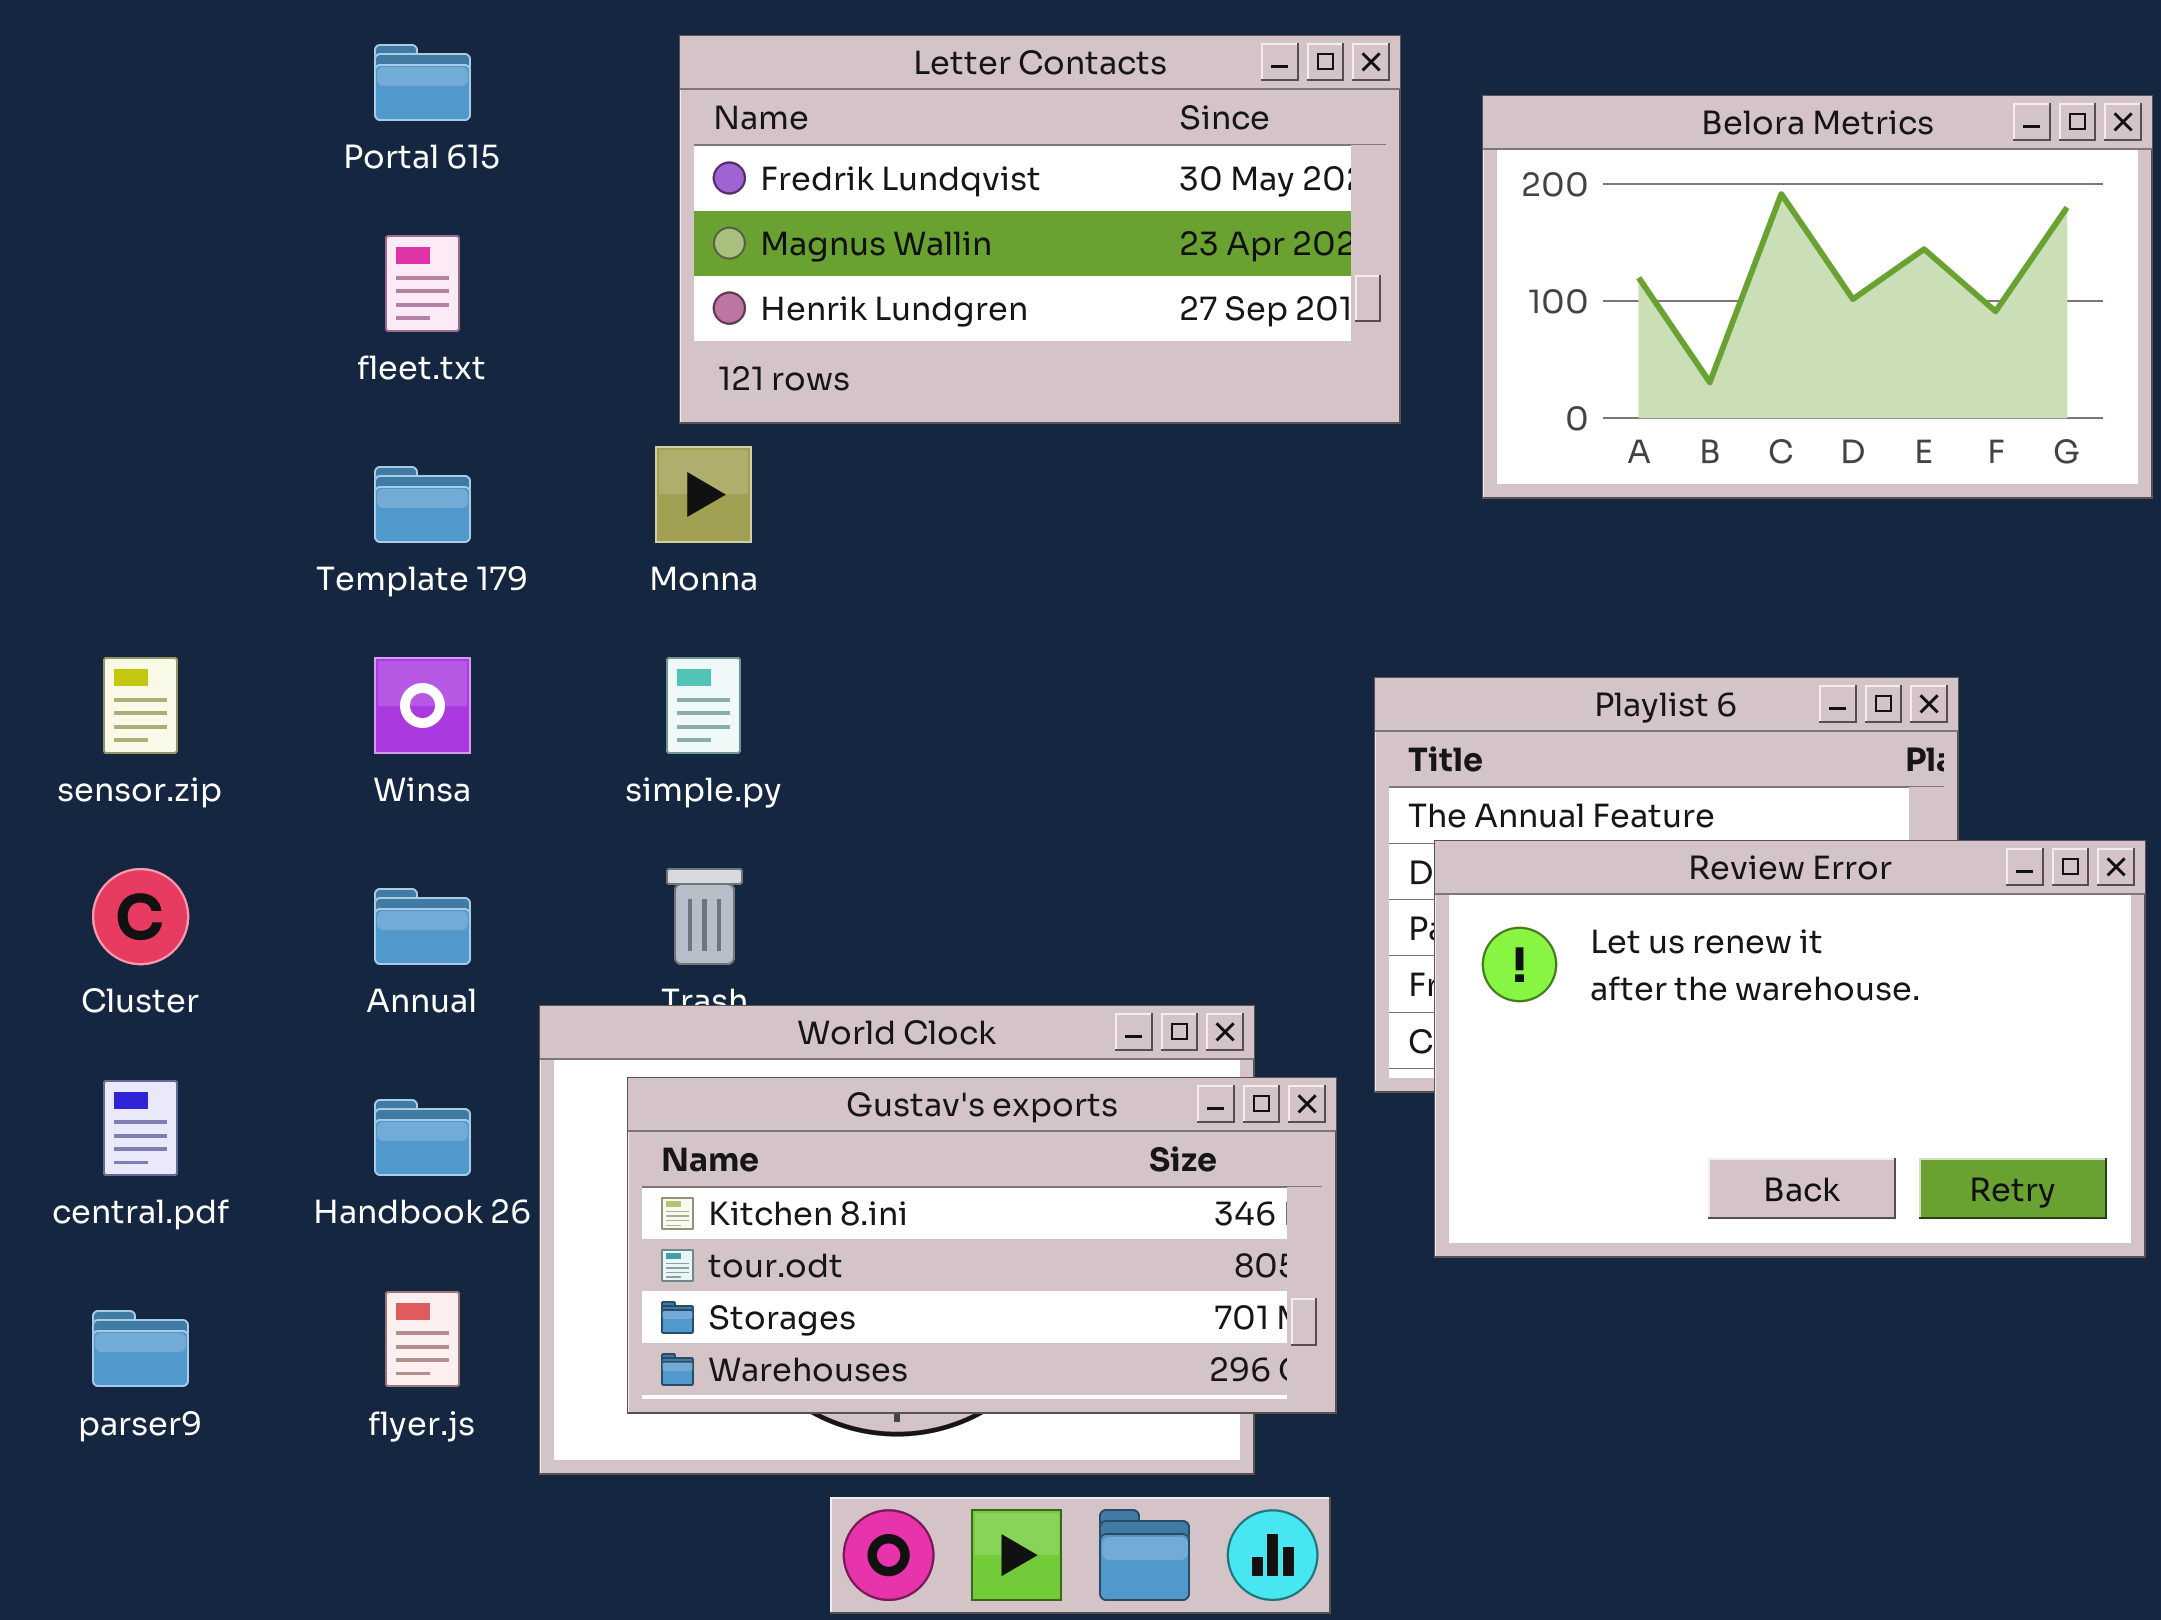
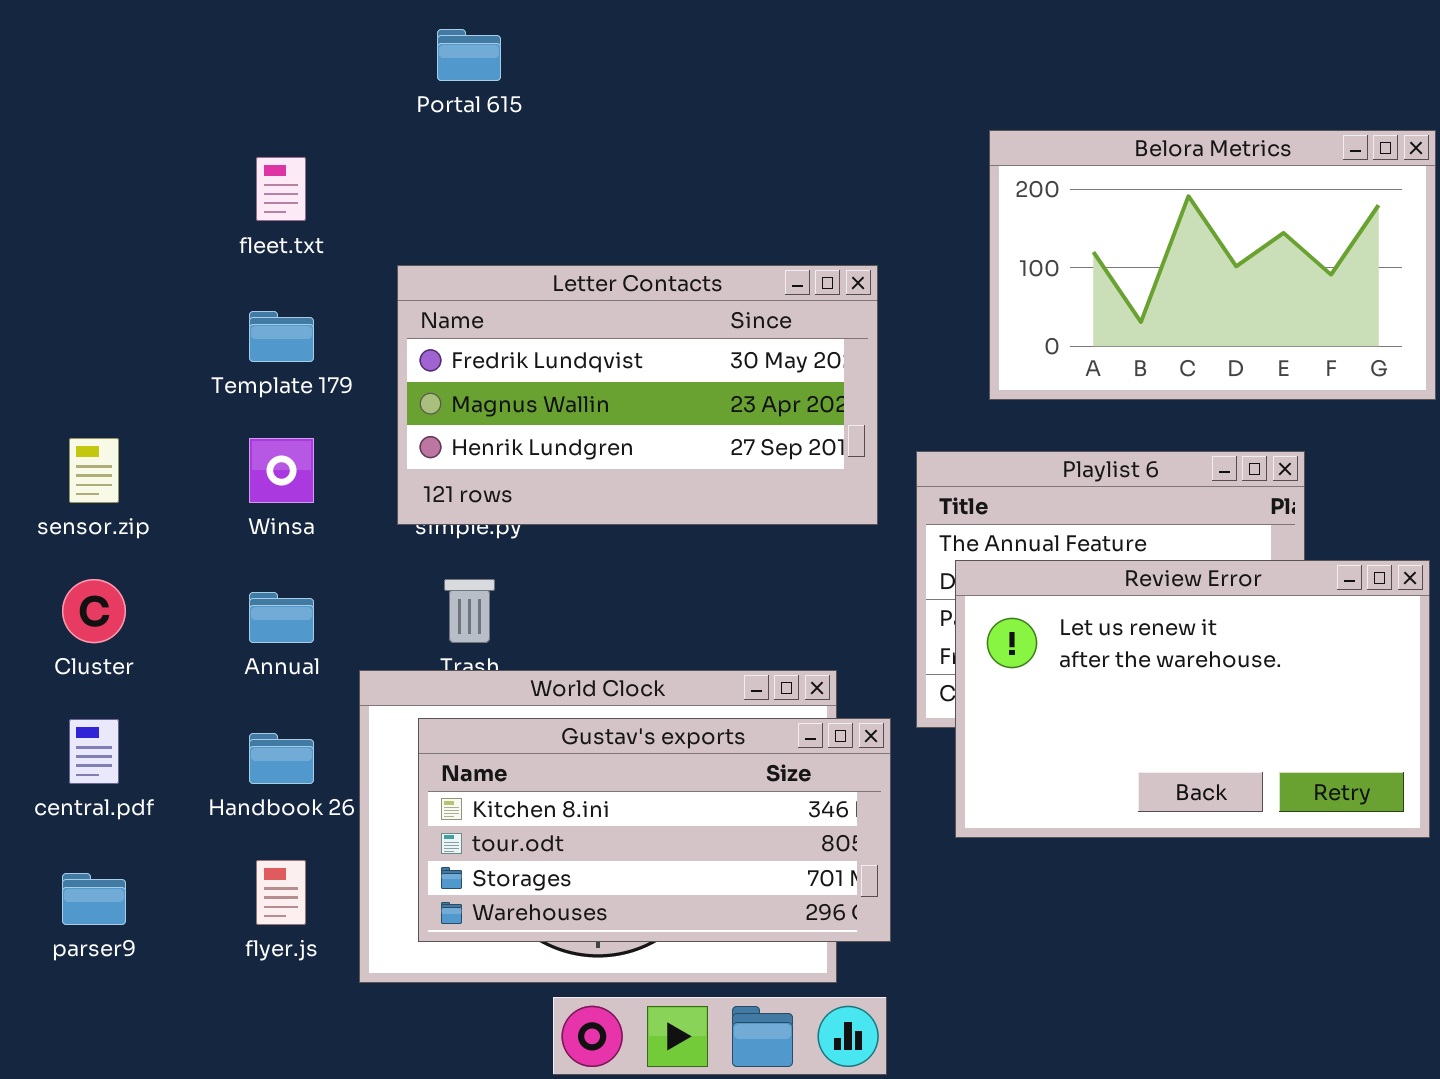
Letter Contacts: [679,35,1401,424] -> [397,265,878,525], moved
Portal 615: [374,44,471,121] -> [437,29,501,81], moved
Belora Metrics: [1482,95,2153,499] -> [989,130,1436,400], moved

